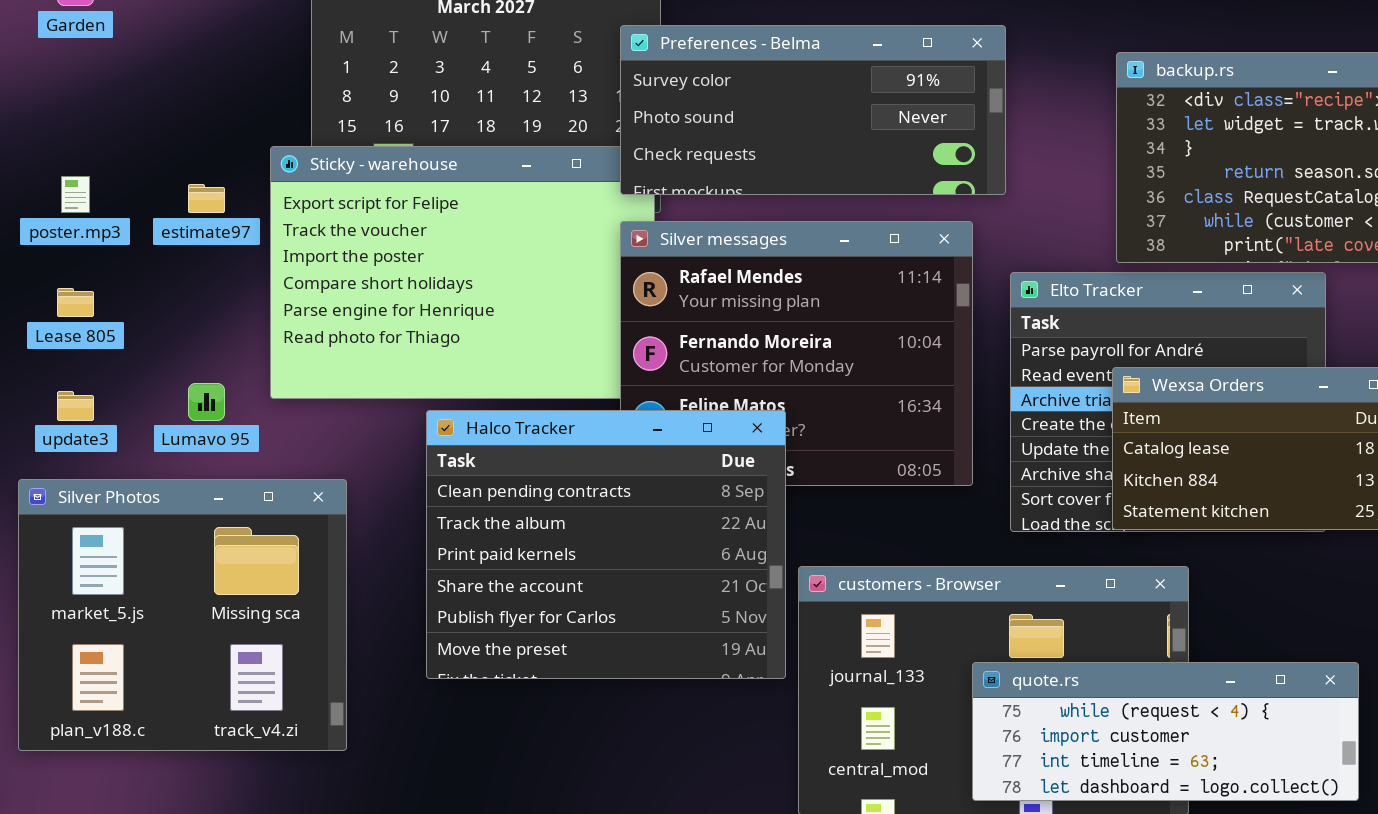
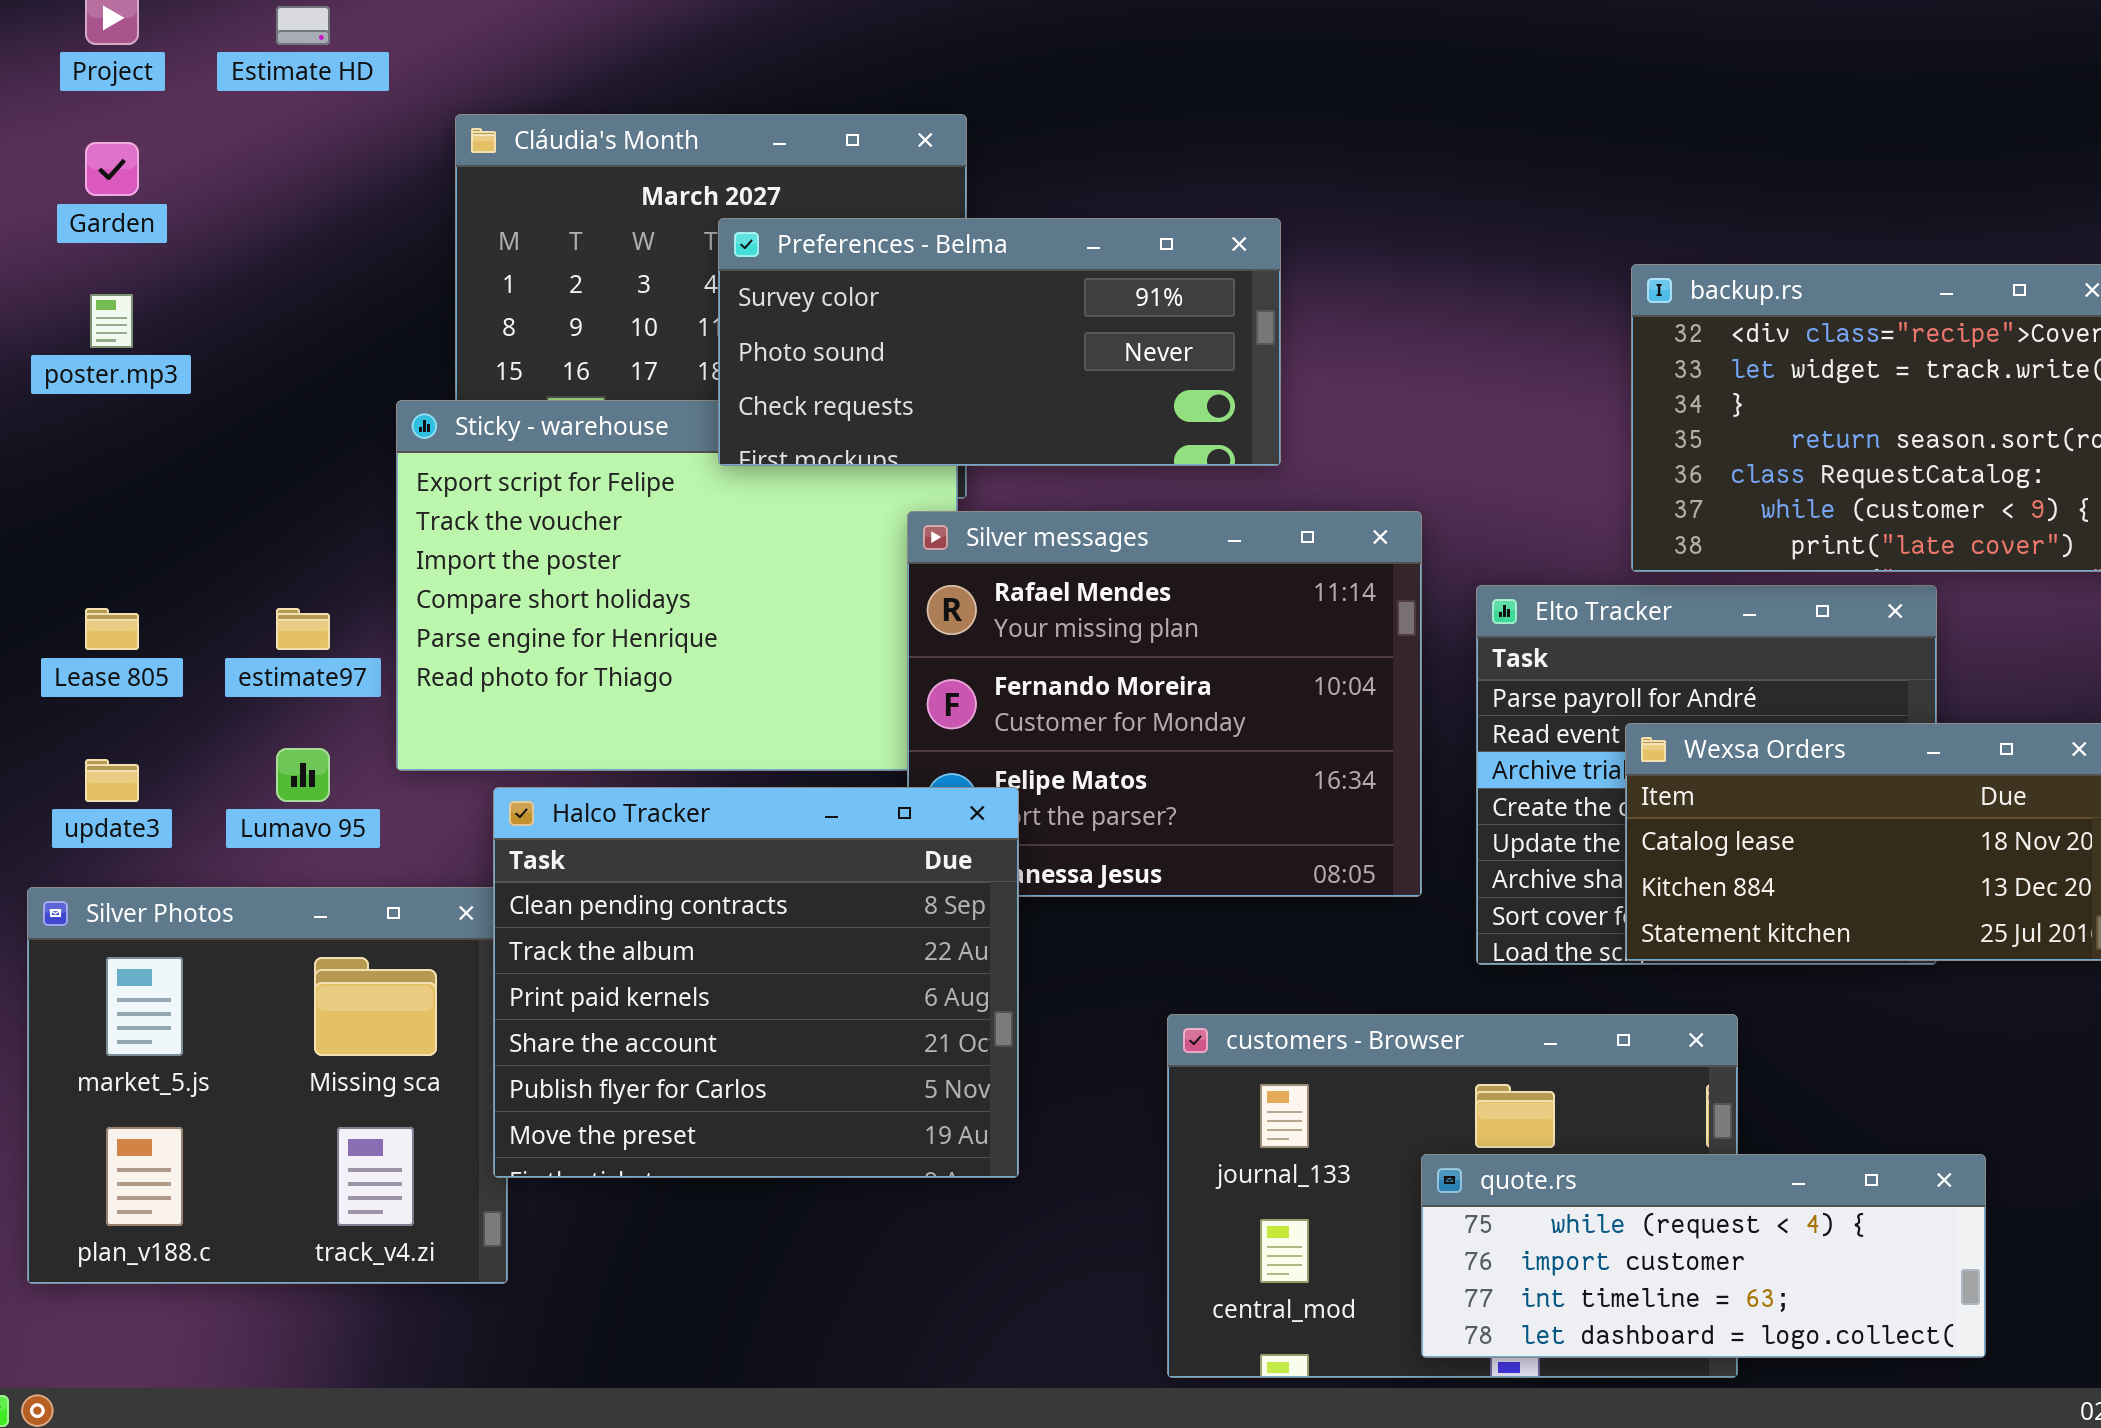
Preferences - Belma: [620,25,1006,195] -> [718,218,1281,466], moved
poster.mp3: [61,176,90,213] -> [90,294,133,348], moved
estimate97: [188,184,225,213] -> [276,608,330,650], moved
Halco Tracker: [426,410,786,679] -> [493,787,1019,1178], moved

